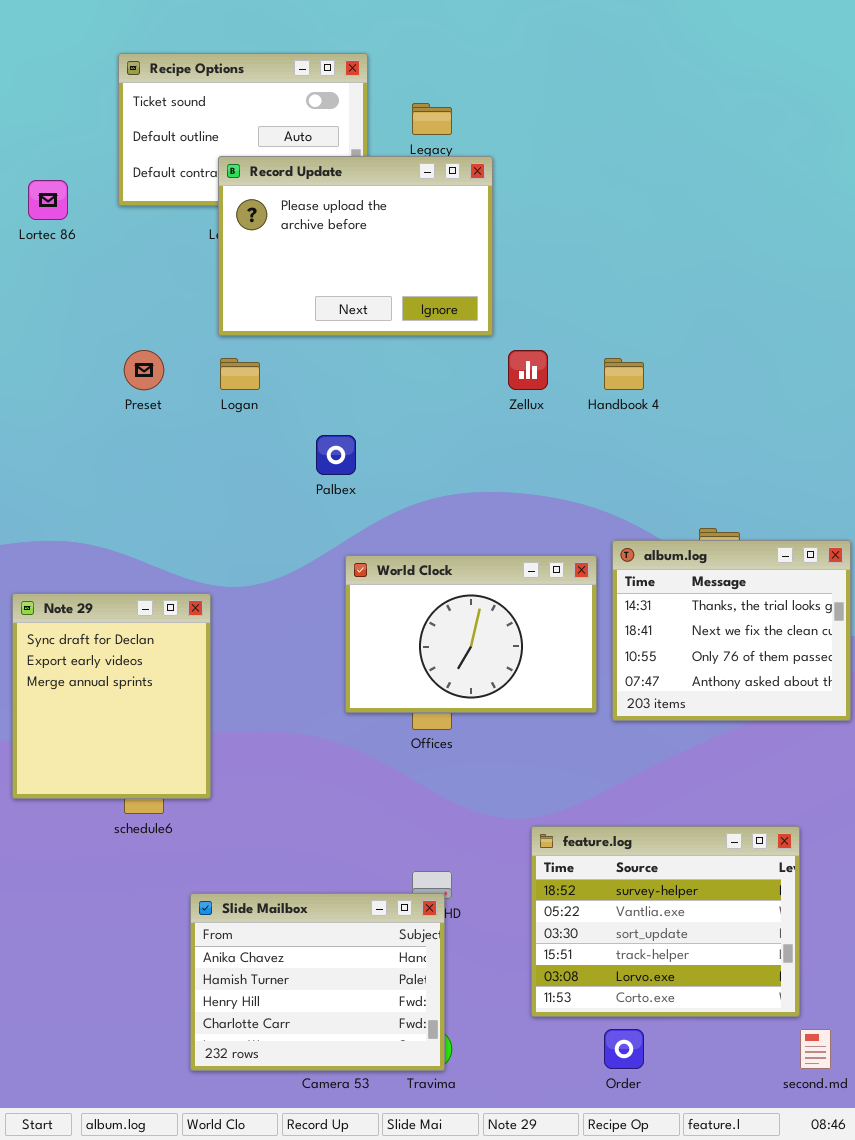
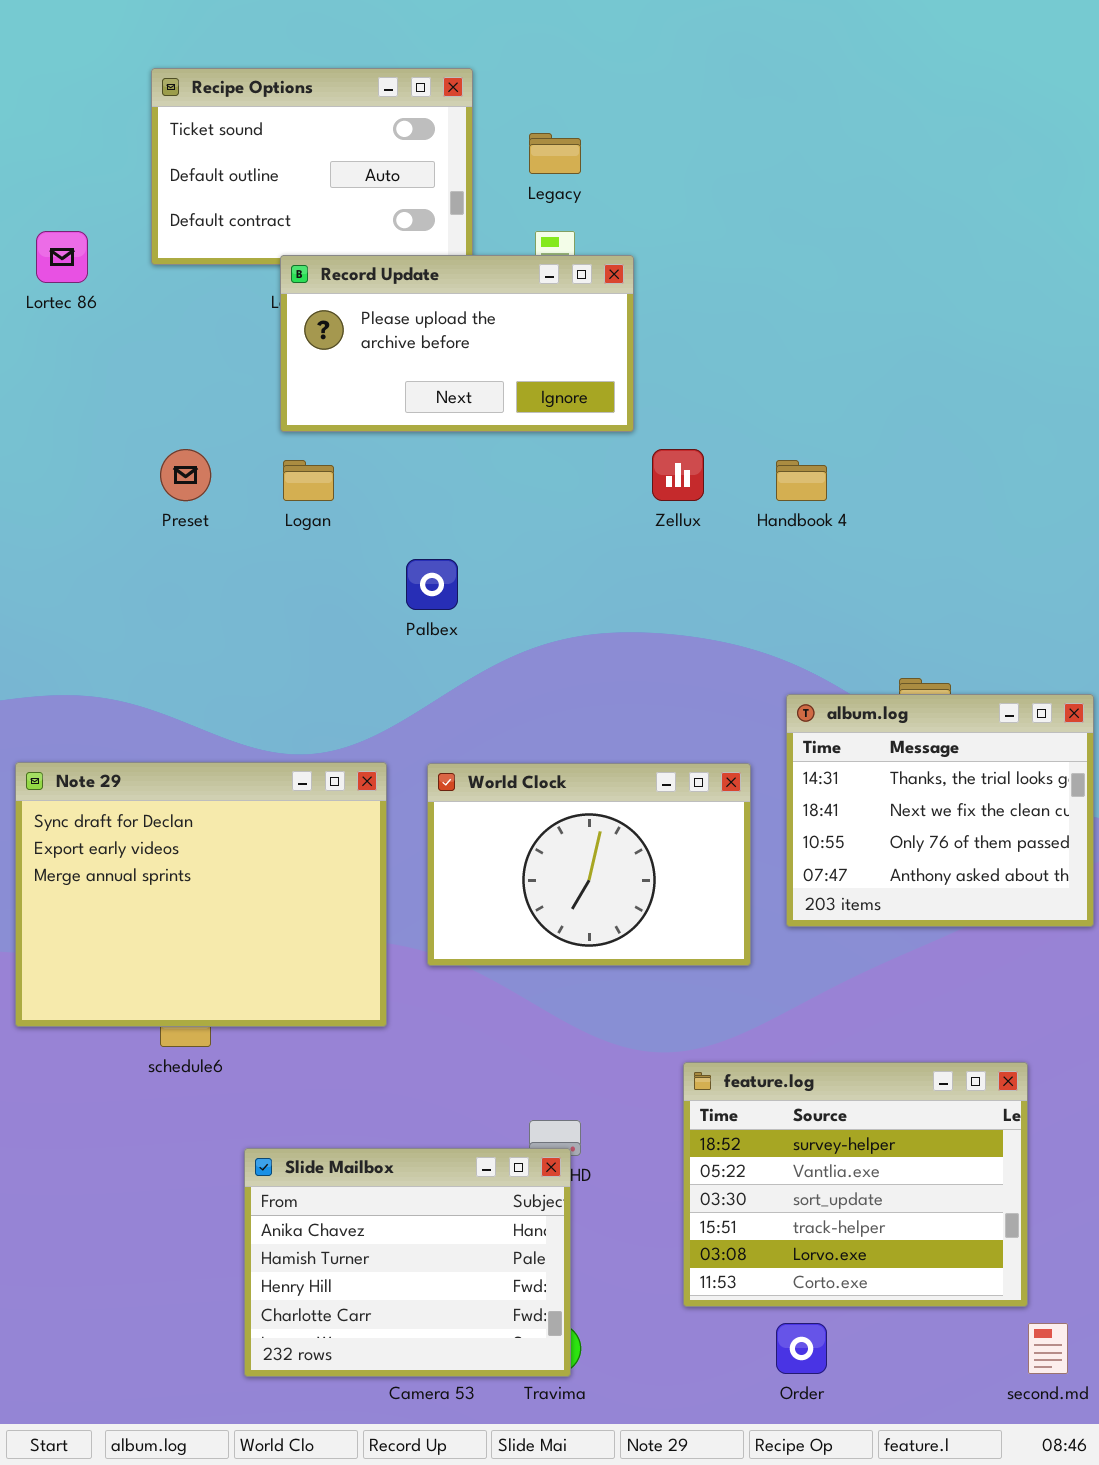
Record Update: [218,156,493,336] -> [280,255,634,432], resized
World Clock: [345,555,597,713] -> [427,763,751,966], moved
Note 29: [12,593,211,799] -> [15,762,387,1027], resized

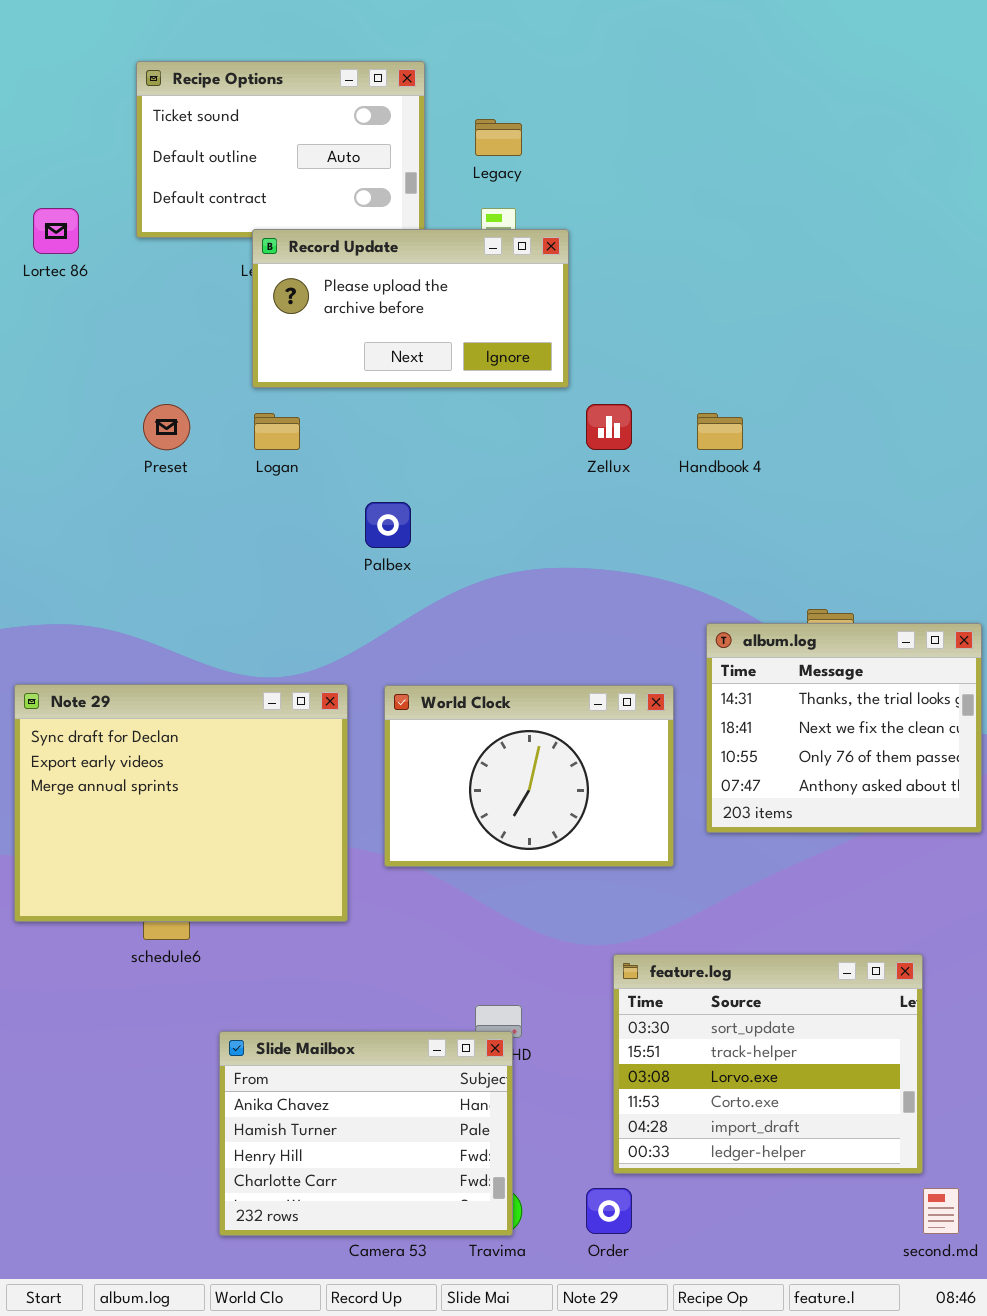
feature.log: [683,1062,1028,1307] -> [613,954,923,1174], scrolled down 2 rows
Order: [776,1323,827,1374] -> [586,1188,632,1234], moved

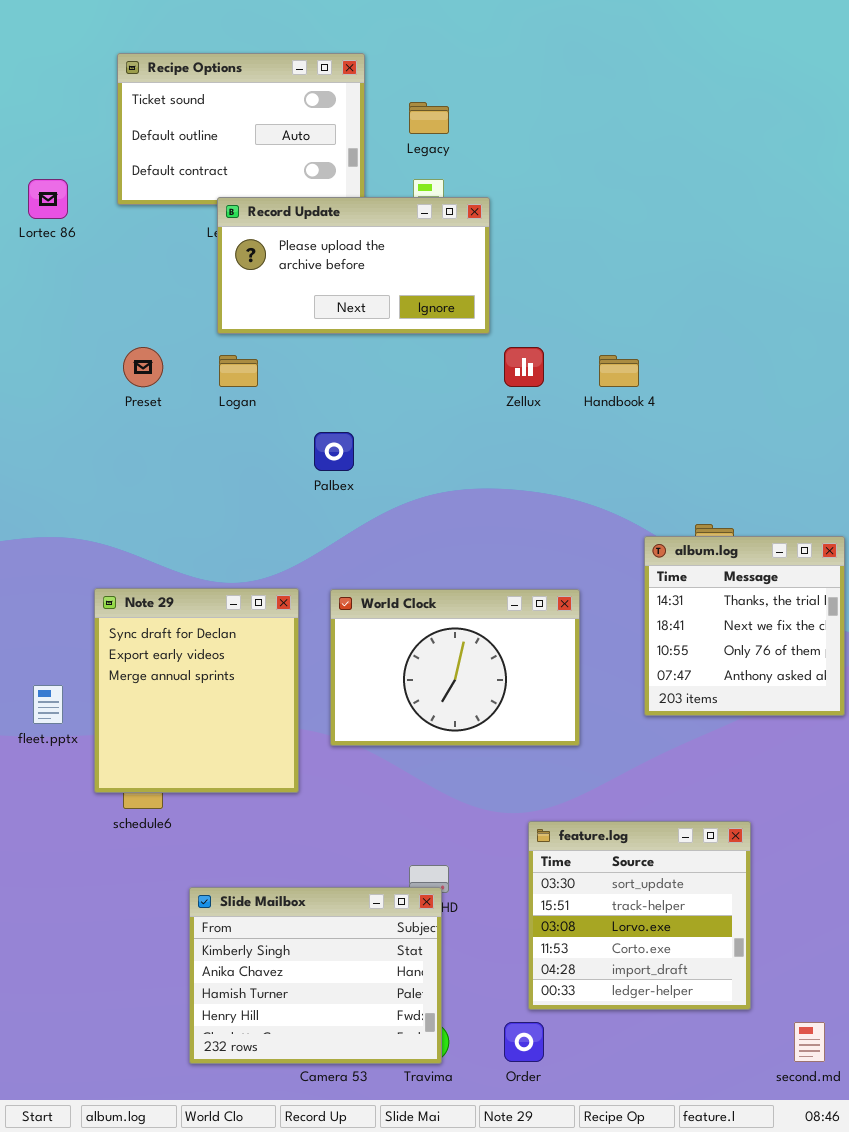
album.log: [706,623,982,833] -> [644,536,845,716], resized
Note 29: [14,684,348,922] -> [94,588,299,793], resized
feature.log: [613,954,923,1174] -> [528,821,751,1010], resized
Slide Mailbox: [219,1031,513,1236] -> [189,887,442,1064], scrolled up 1 row

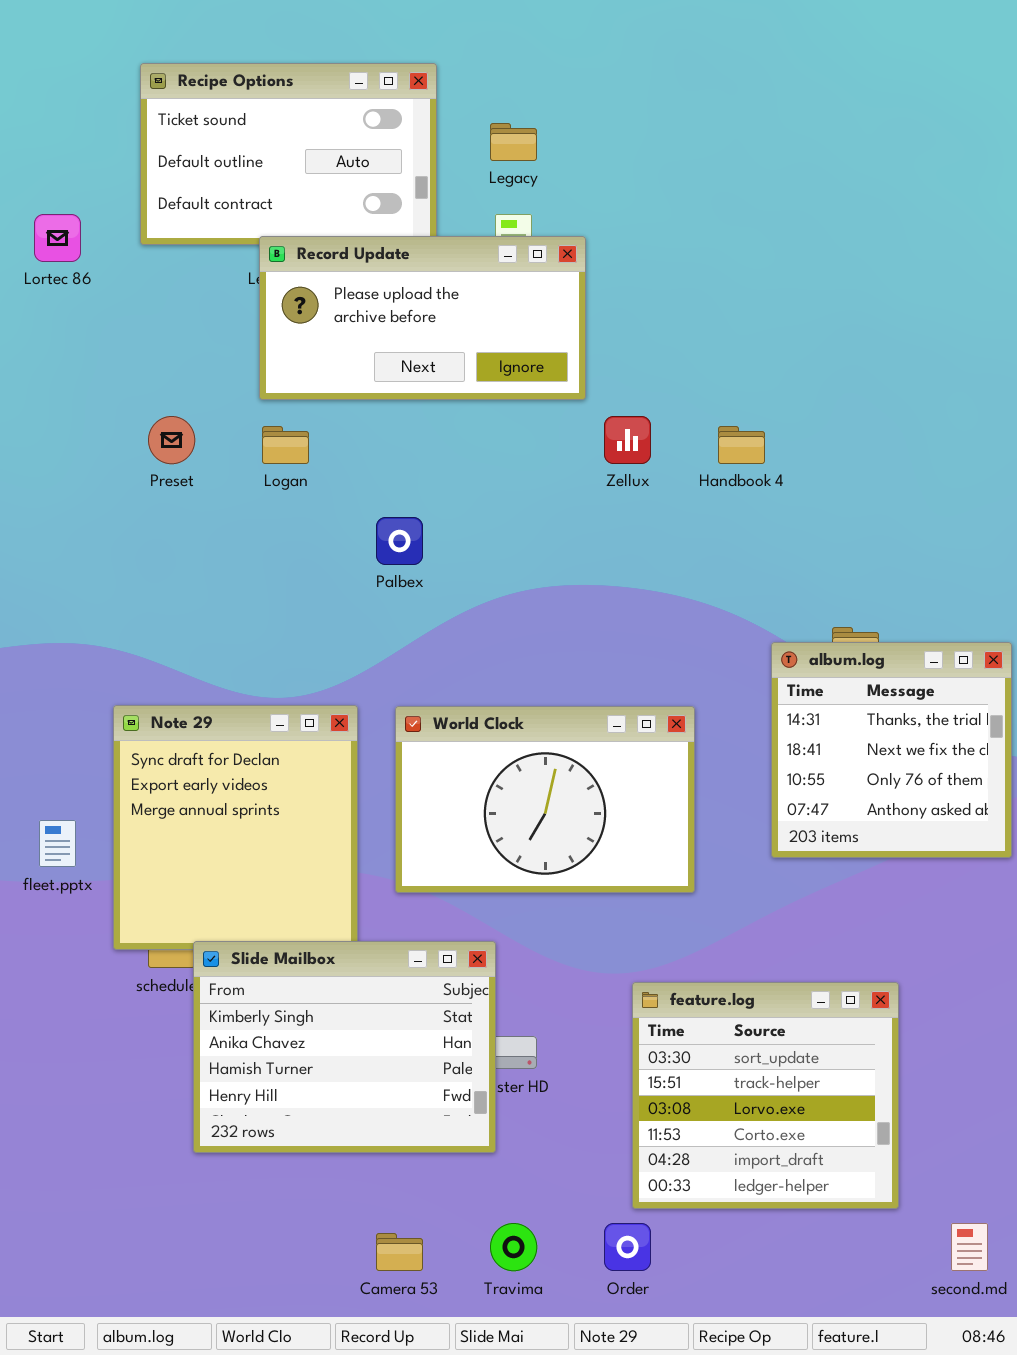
Slide Mailbox: [189,887,442,1064] -> [193,941,496,1153], moved

